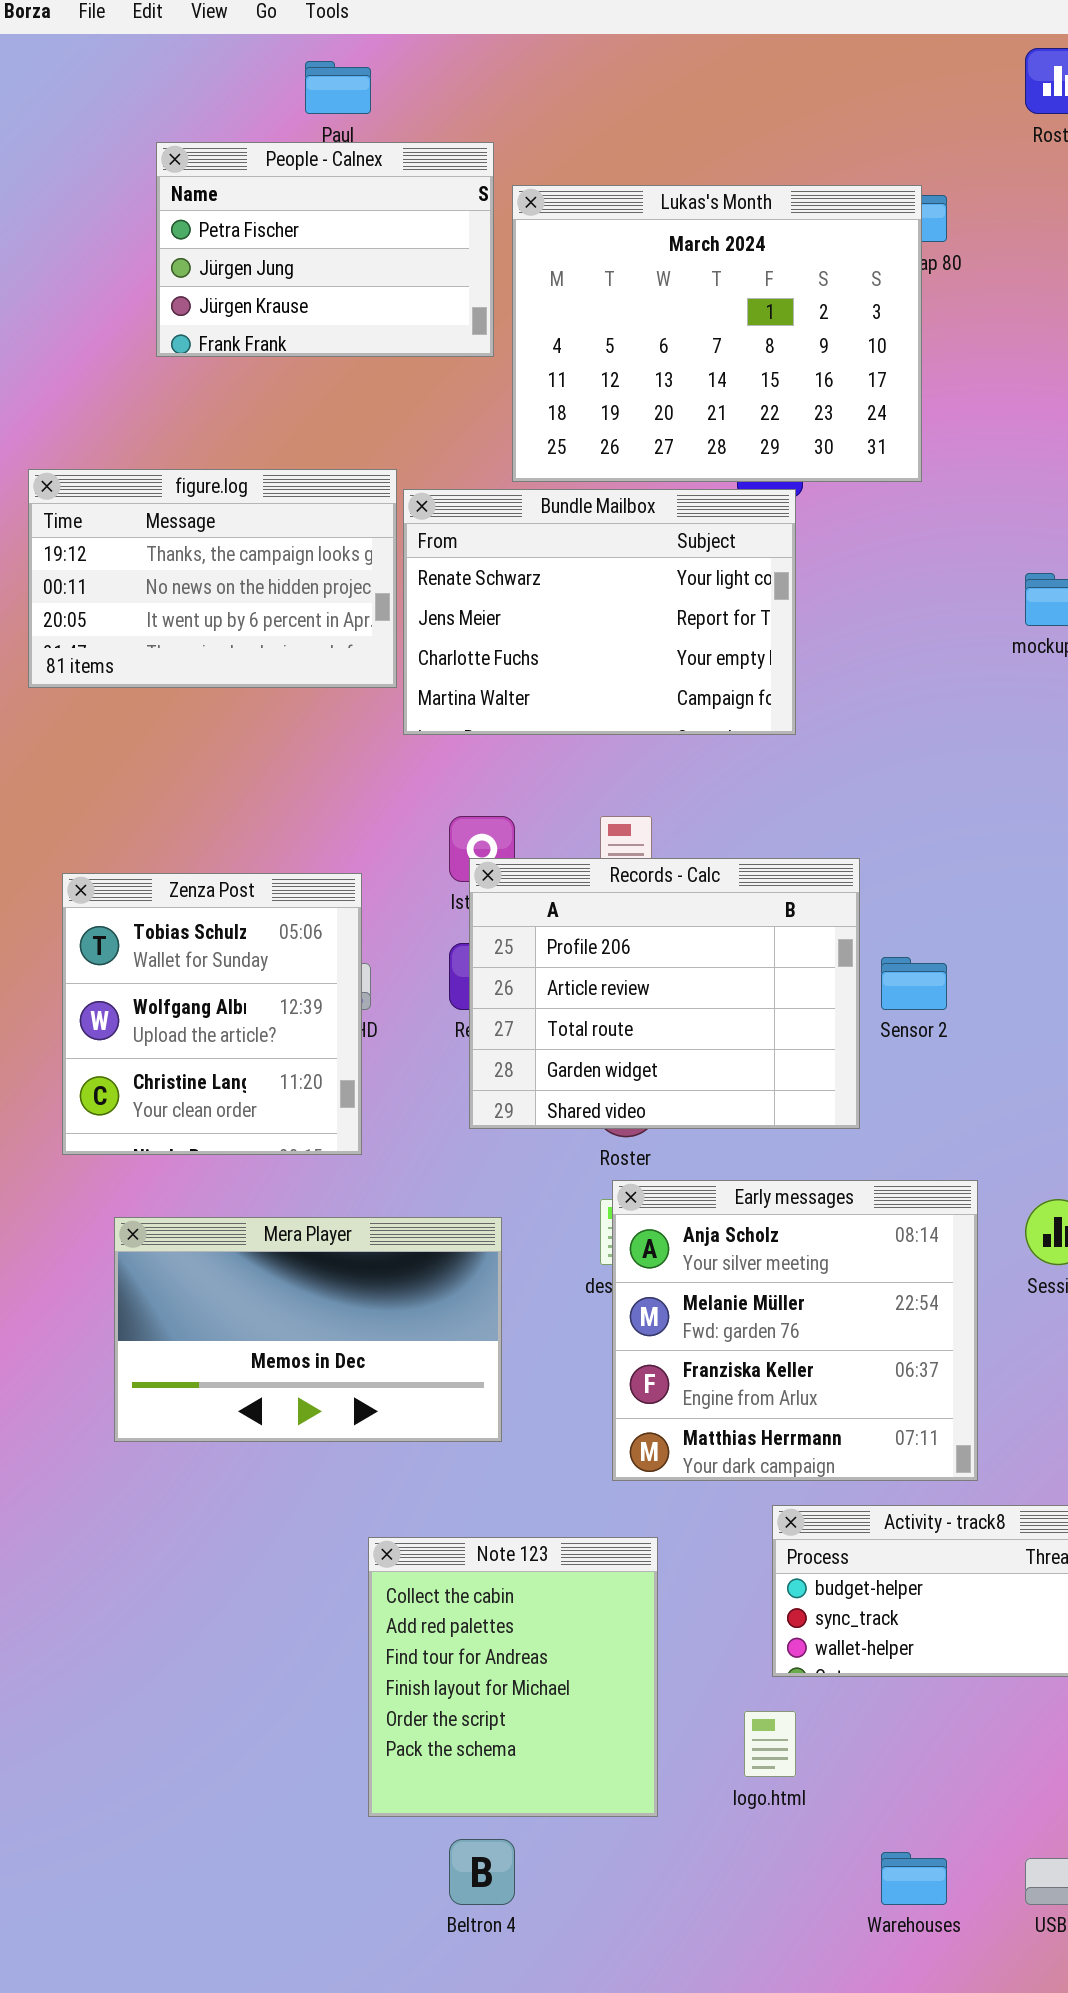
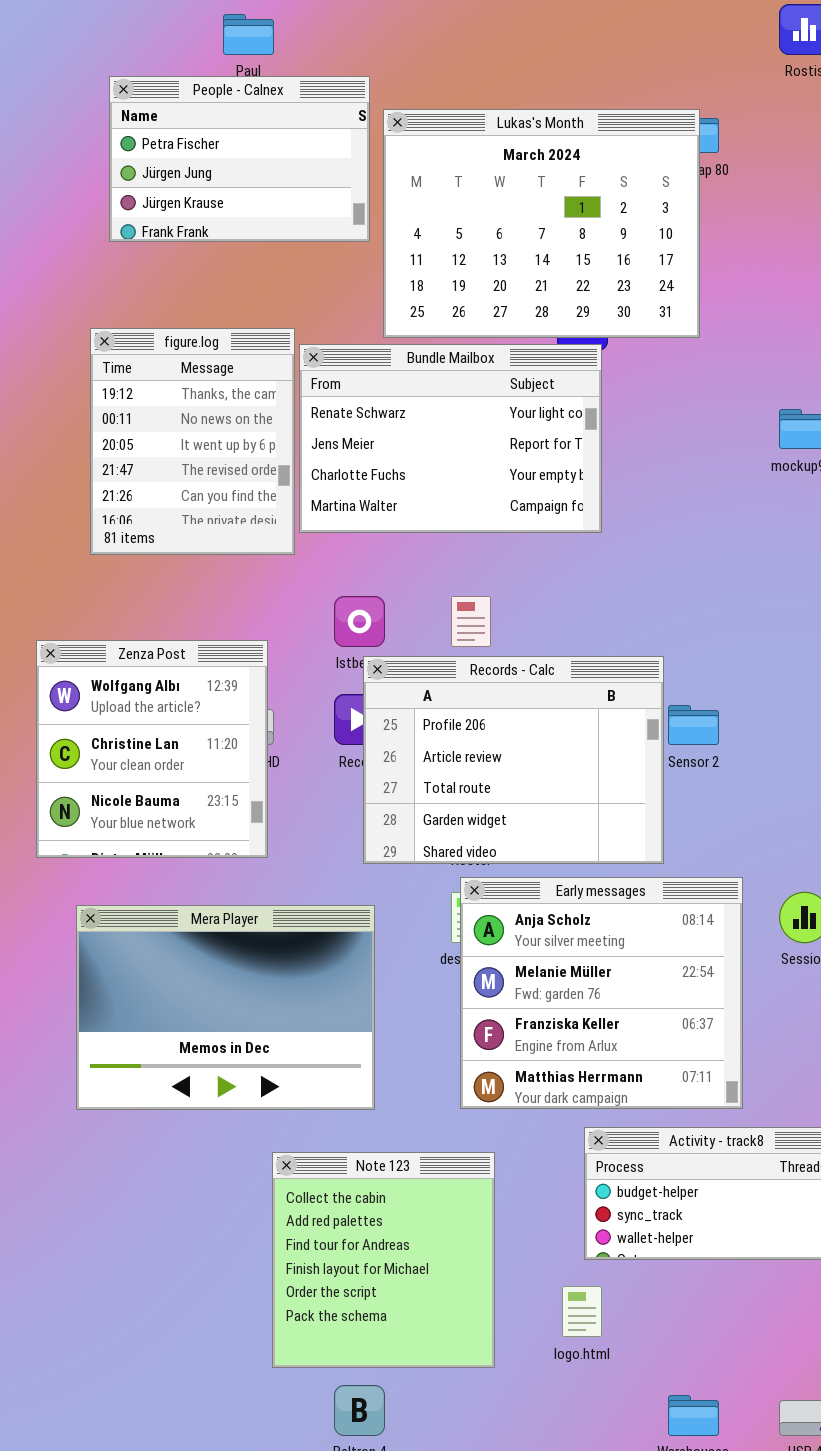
figure.log: [28,469,397,688] -> [90,328,295,555], resized
Records - Calc: [469,858,860,1129] -> [363,656,664,864], moved
Zenza Post: [62,873,362,1155] -> [36,640,268,858], scrolled down 1 row
Mera Player: [114,1217,502,1442] -> [76,905,375,1110], resized

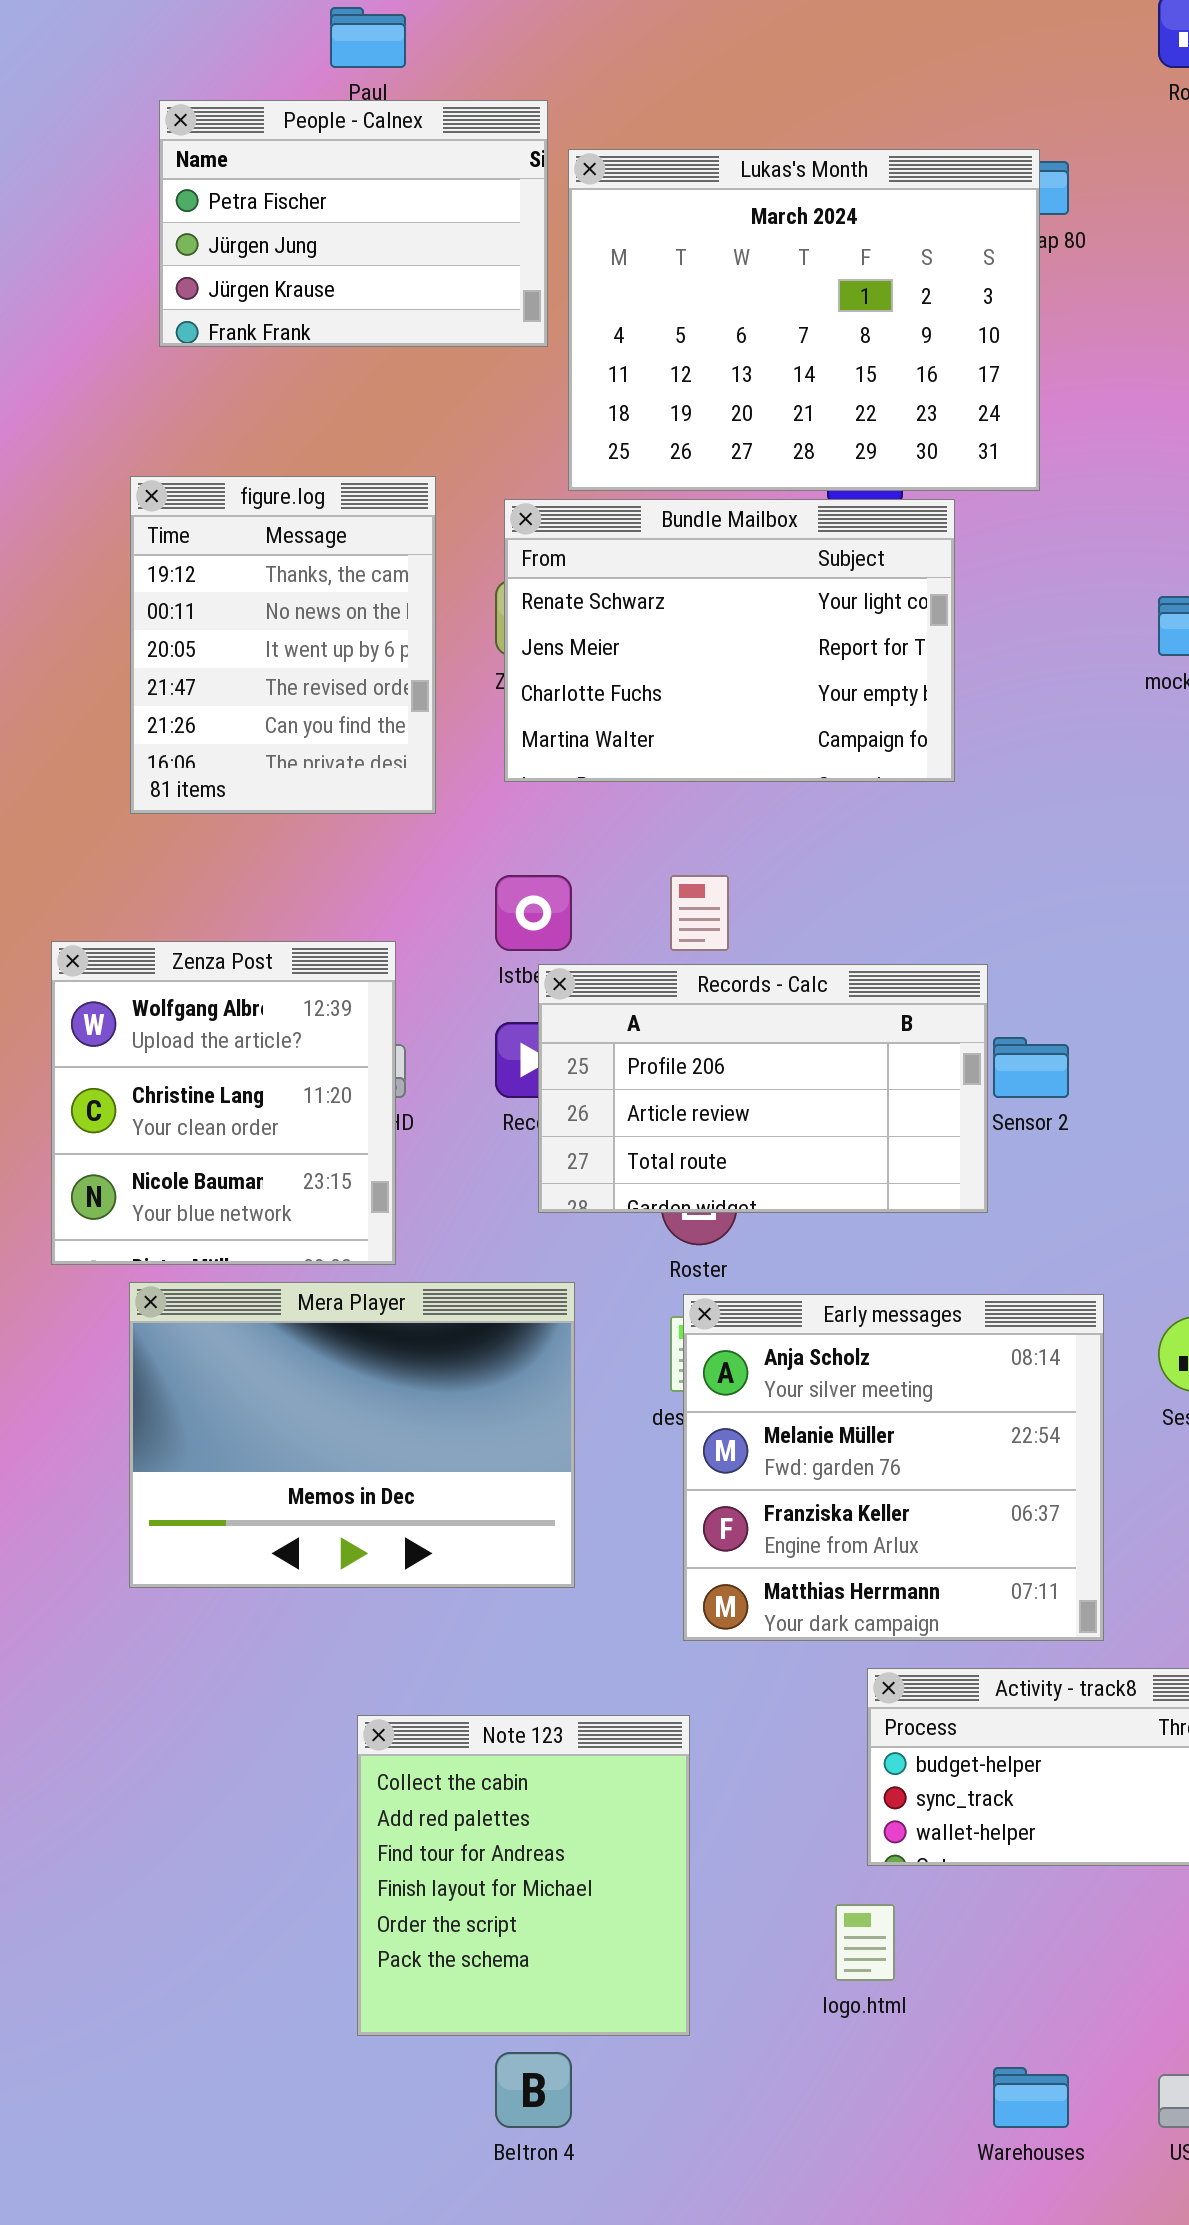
Bundle Mailbox: [299,344,602,533] -> [504,499,955,782], moved
Records - Calc: [363,656,664,864] -> [538,964,988,1213], resized
Mera Player: [76,905,375,1110] -> [129,1282,575,1588], moved
Note 123: [272,1152,495,1368] -> [357,1715,690,2036], moved

